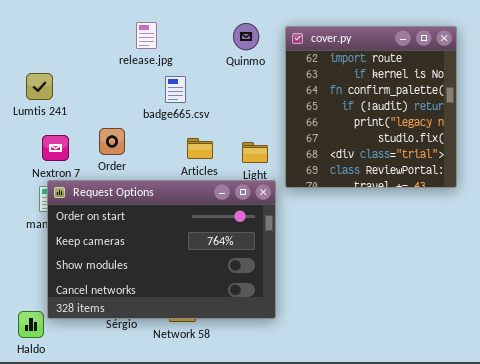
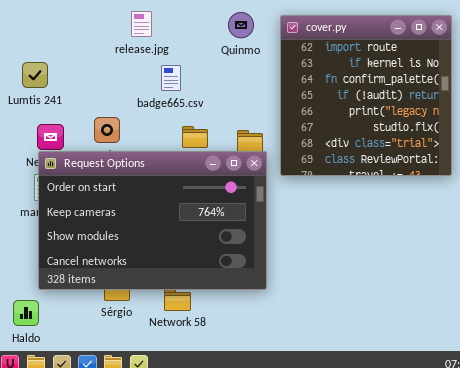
Request Options: [47,180,276,319] -> [38,151,267,290], moved

